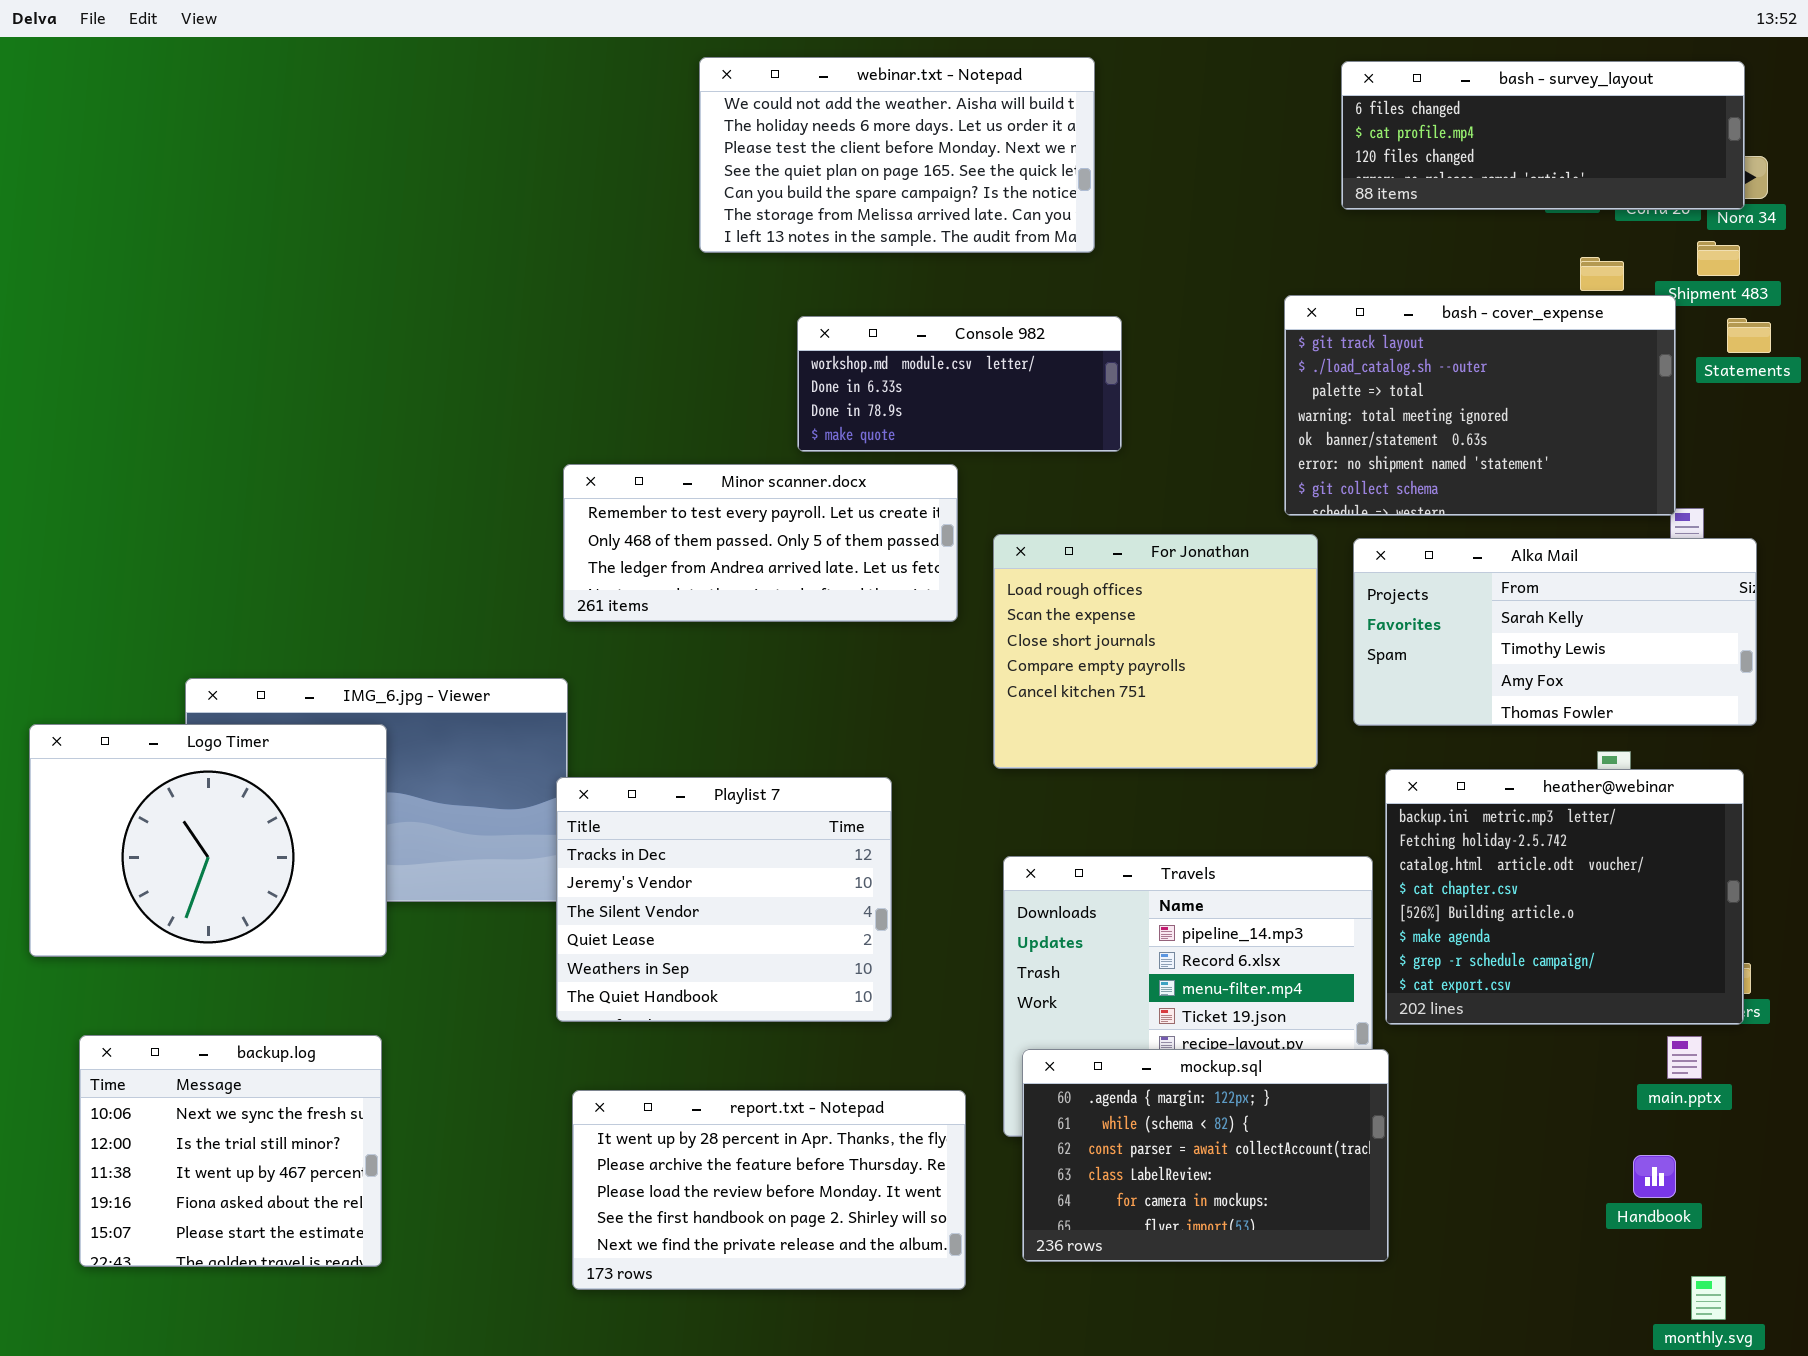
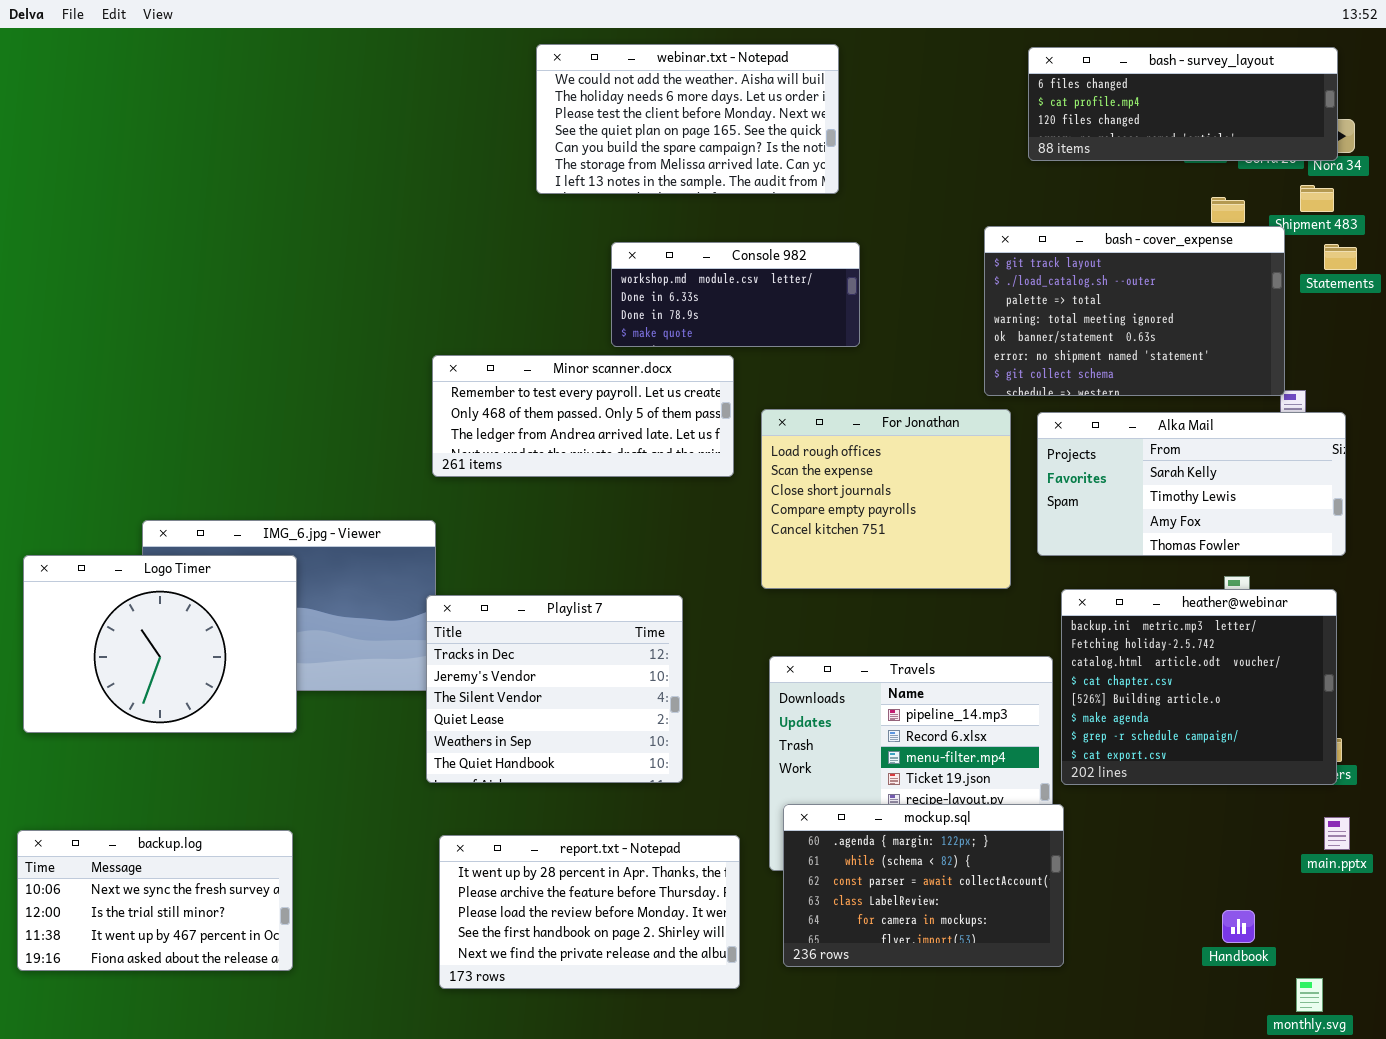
backup.log: [79,1035,382,1267] -> [17,830,293,971], resized
main.pptx: [1667,1036,1702,1079] -> [1324,817,1350,850], moved
Handbook: [1633,1155,1676,1198] -> [1222,910,1255,943], moved

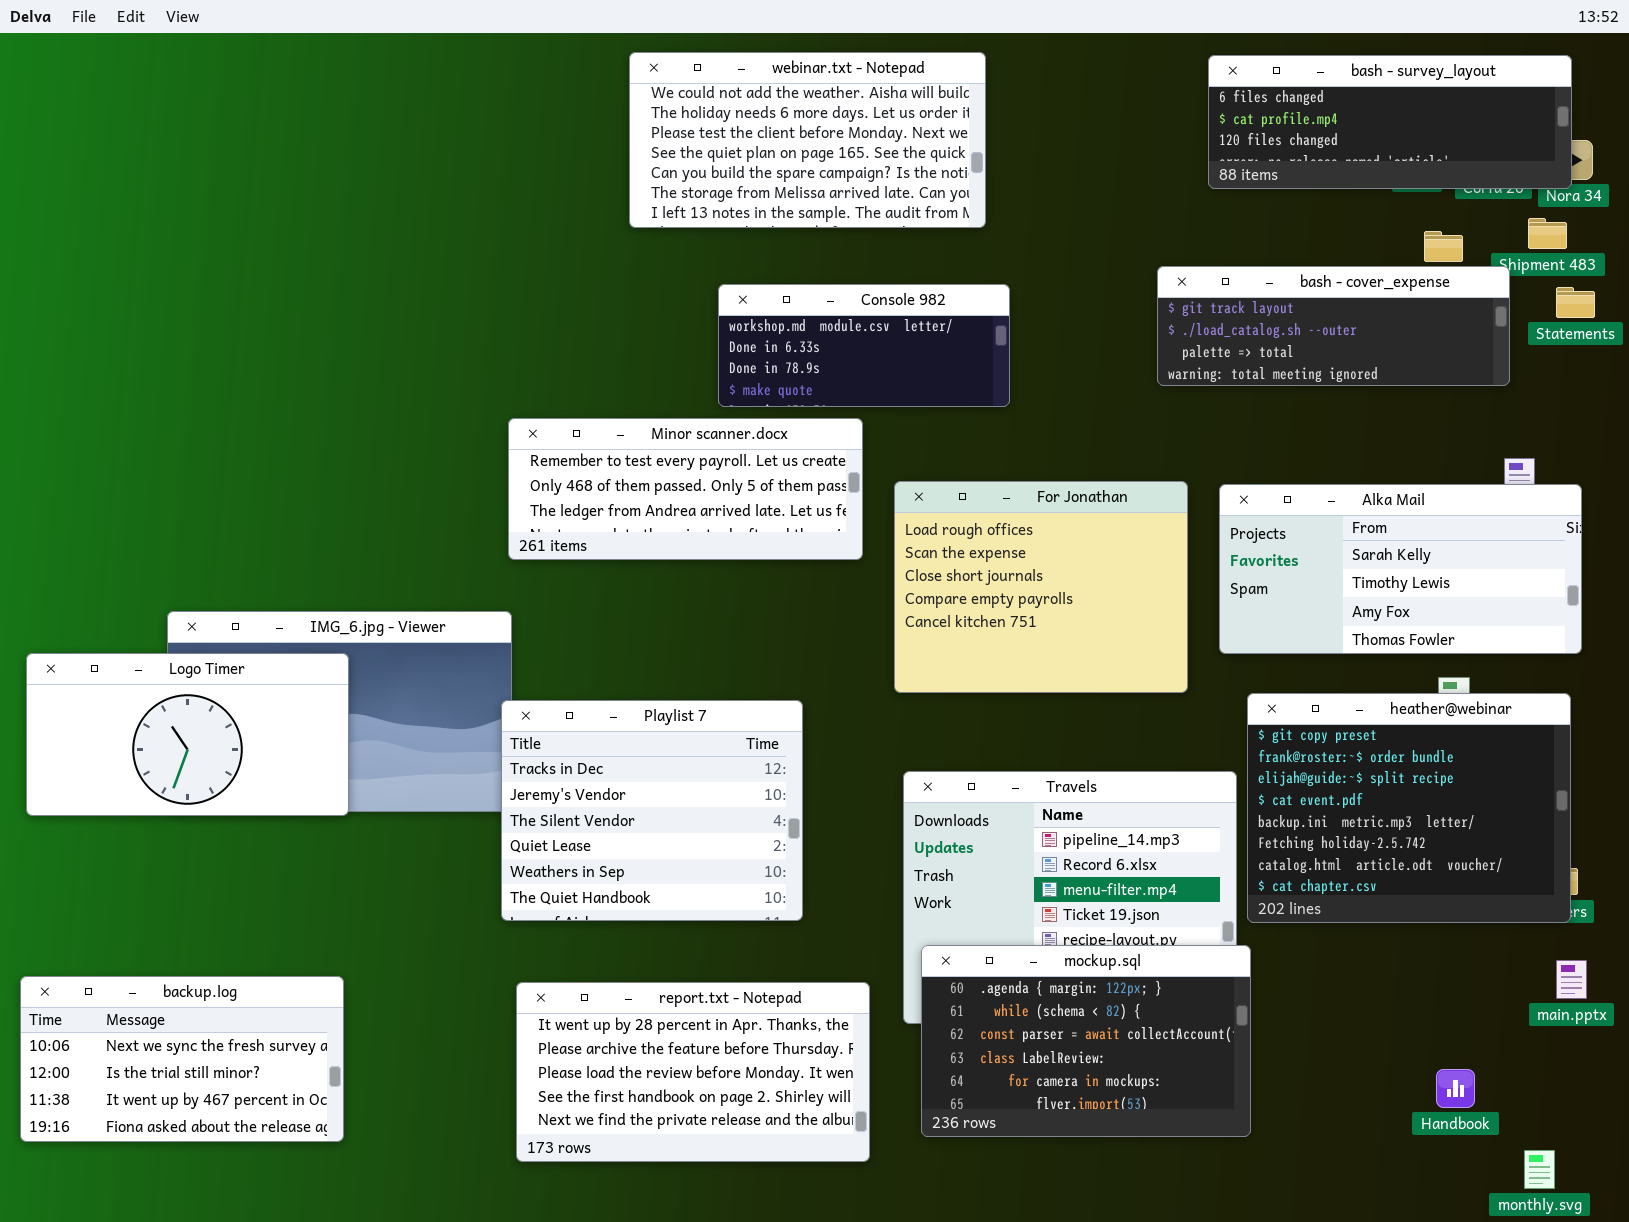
bash - cover_expense: [984,226,1285,396] -> [1157,266,1510,386], resized
Logo Timer: [23,555,297,733] -> [26,653,349,816], resized
heather@webinar: [1061,589,1337,785] -> [1247,693,1571,923], scrolled up 4 rows

